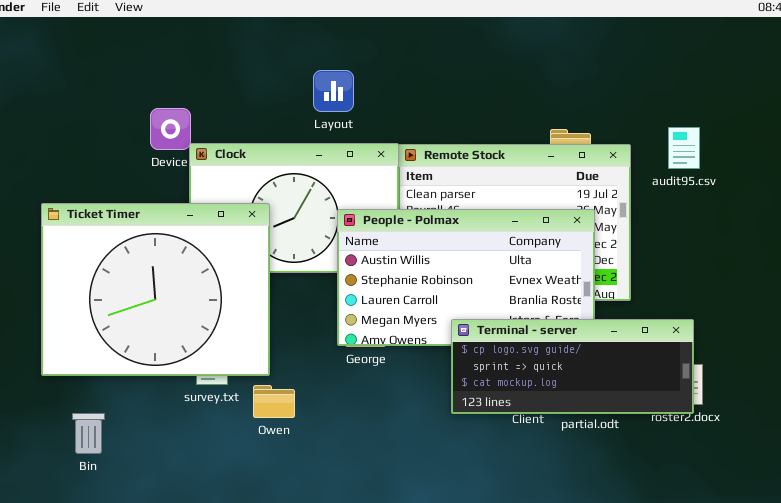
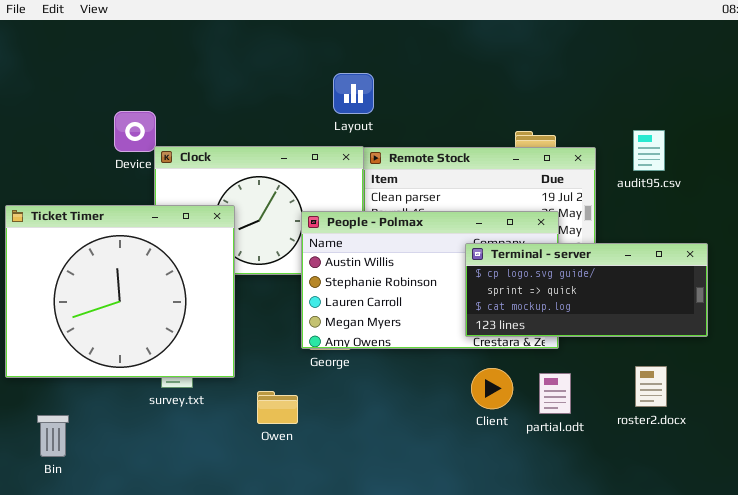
Layout: [313,70,354,112] -> [333,73,374,114], moved
Terminal - server: [451,319,694,414] -> [465,243,708,337], moved
Owen: [253,385,295,418] -> [257,391,298,424], moved

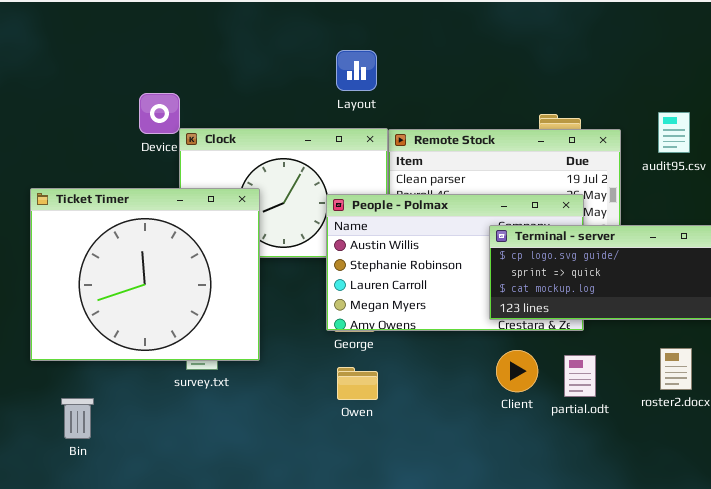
Layout: [333,73,374,114] -> [336,50,377,91], moved
Owen: [257,391,298,424] -> [337,367,378,400], moved

